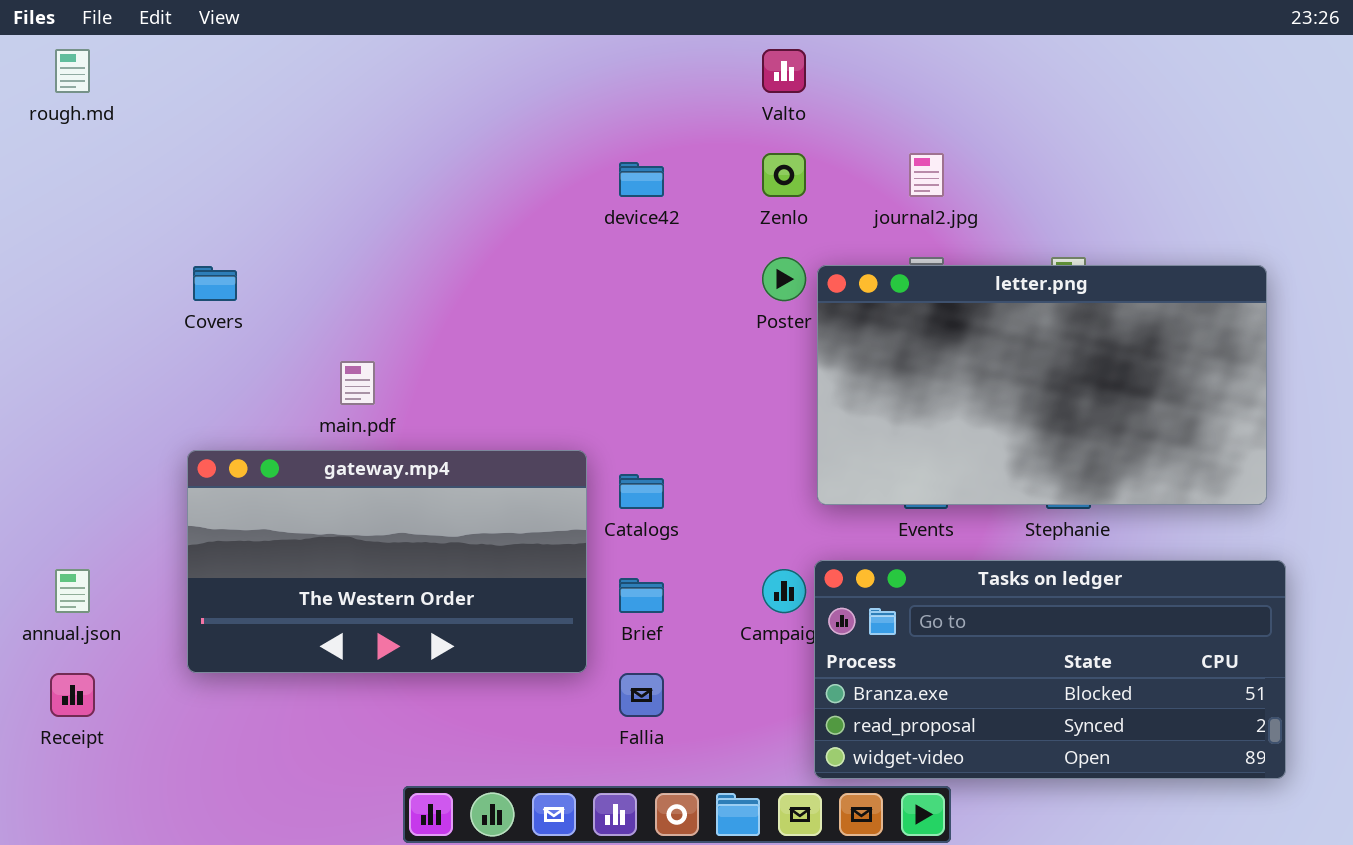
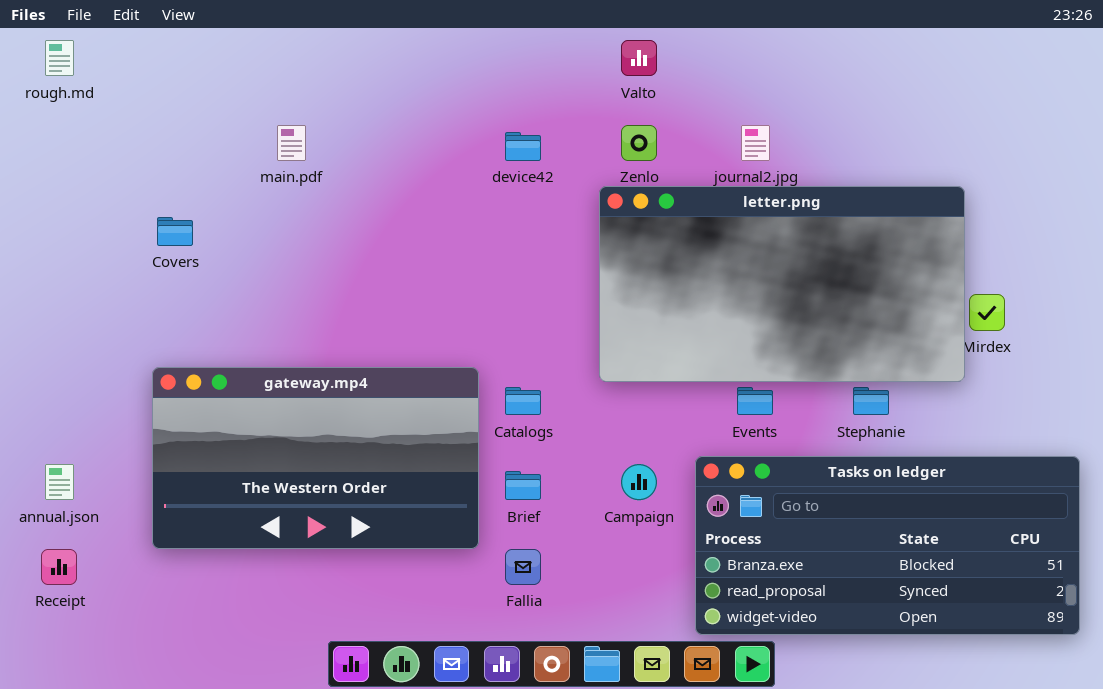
letter.png: [817,265,1267,505] -> [599,186,965,382], moved
main.pdf: [340,361,375,405] -> [277,125,306,161], moved
Tasks on ledger: [814,560,1286,779] -> [695,456,1080,635], moved

